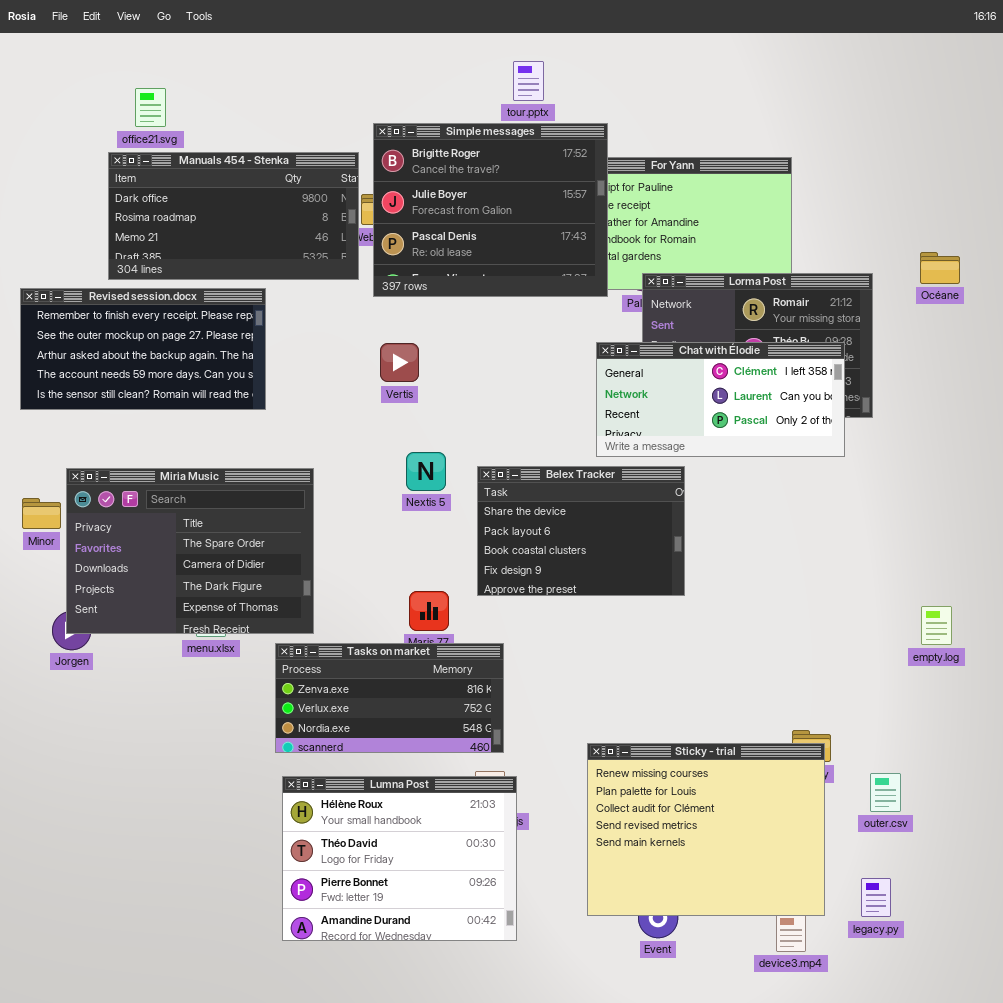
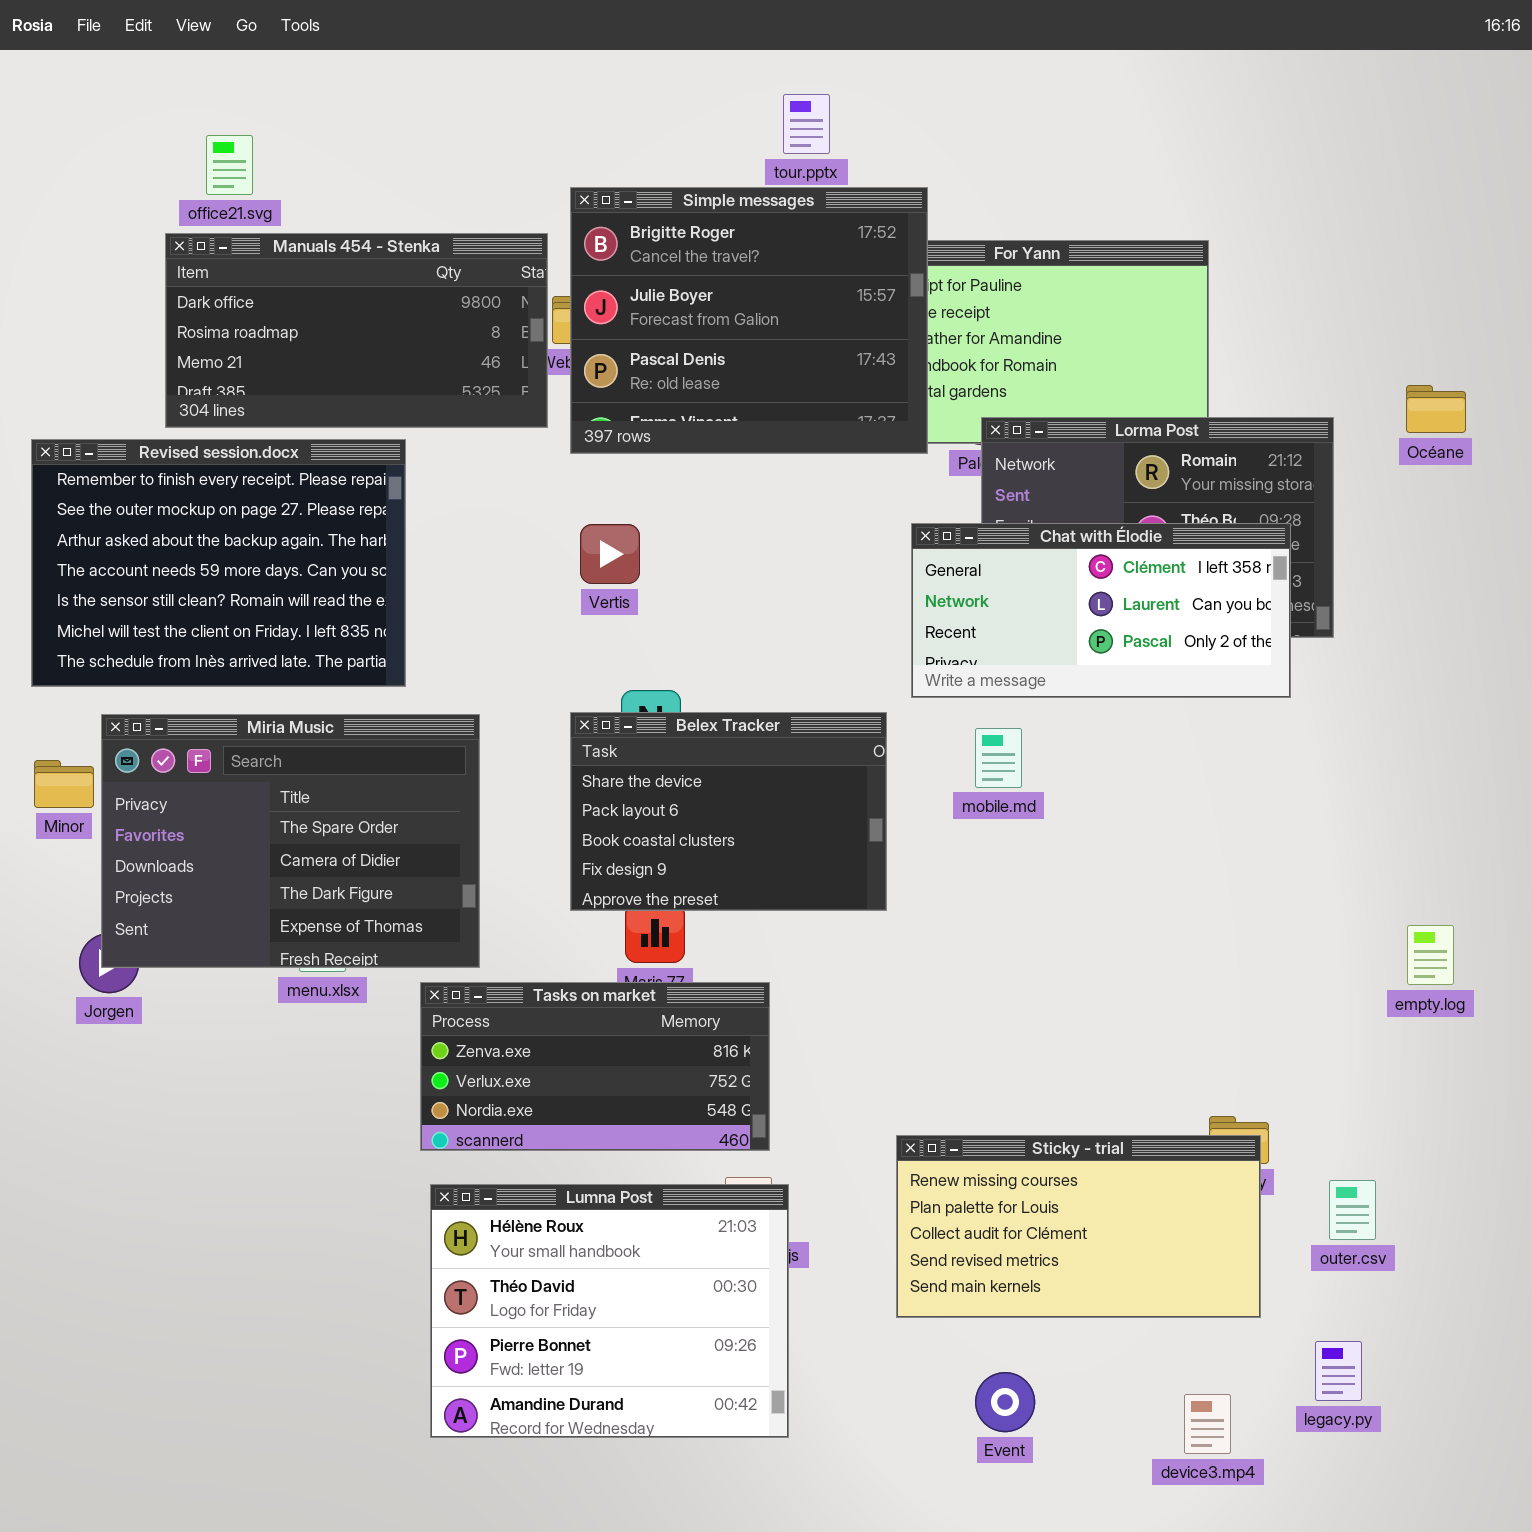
Revised session.docx: [20,288,266,410] -> [31,439,406,687], resized
Belex Tracker: [477,466,685,596] -> [570,712,887,911], moved
Sticky - trial: [587,743,825,916] -> [896,1135,1261,1318], resized

